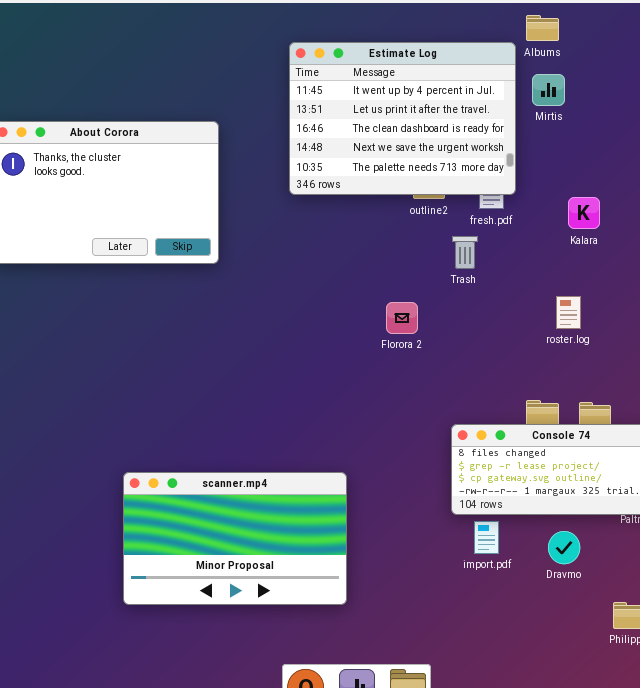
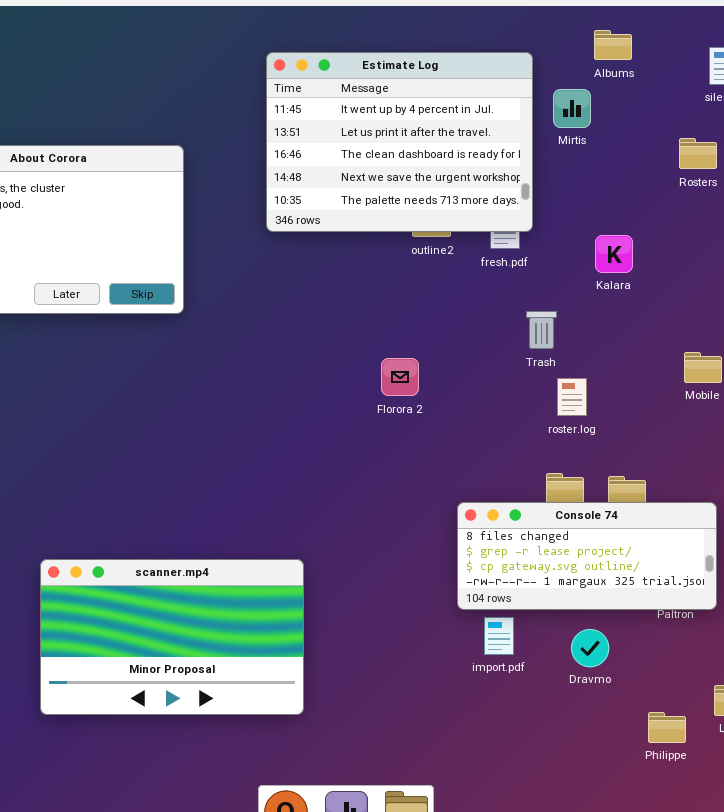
Albums: [526,15,559,41] -> [594,30,632,60], moved
Trash: [452,236,478,269] -> [526,311,557,349], moved
roster.log: [556,296,581,329] -> [557,378,587,416], moved
scanner.mp4: [123,472,347,605] -> [40,559,304,715], moved

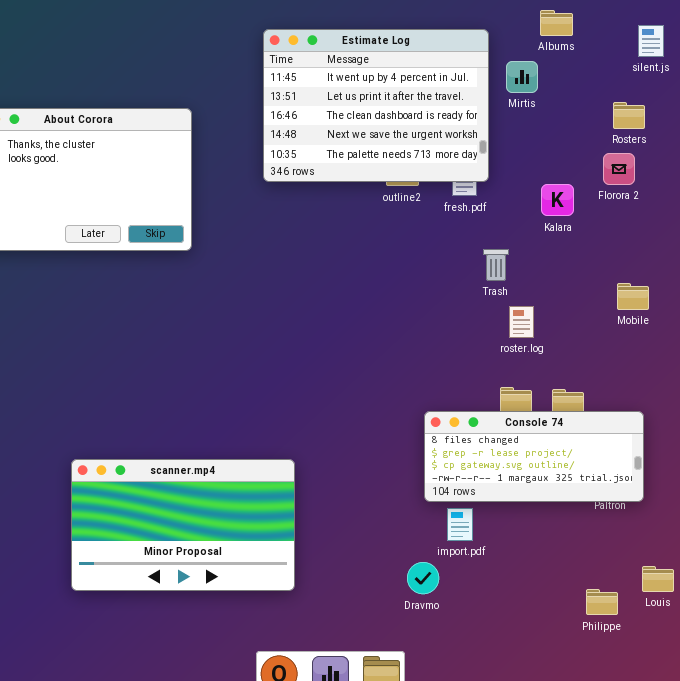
Florora 2: [381,358,419,396] -> [603,153,635,185], moved
Dravmo: [571,629,609,667] -> [407,562,439,594], moved

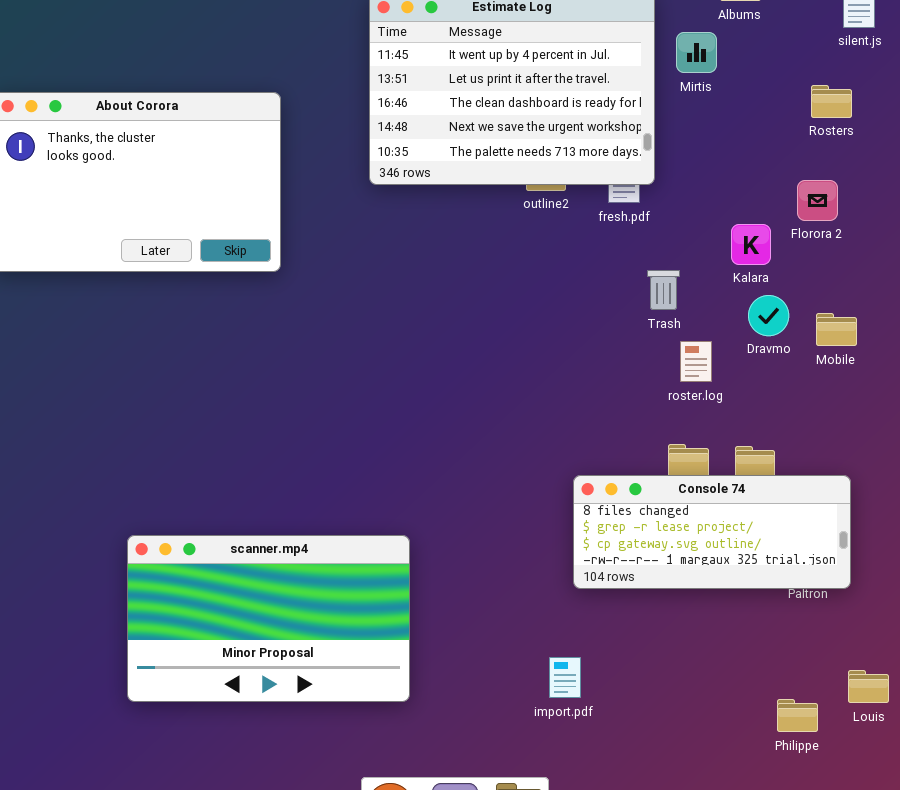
Florora 2: [603,153,635,185] -> [797,180,838,221], moved
Kalara: [541,184,574,216] -> [731,224,771,265], moved
import.pdf: [447,508,473,541] -> [549,657,581,698], moved
Dravmo: [407,562,439,594] -> [748,295,789,336], moved

